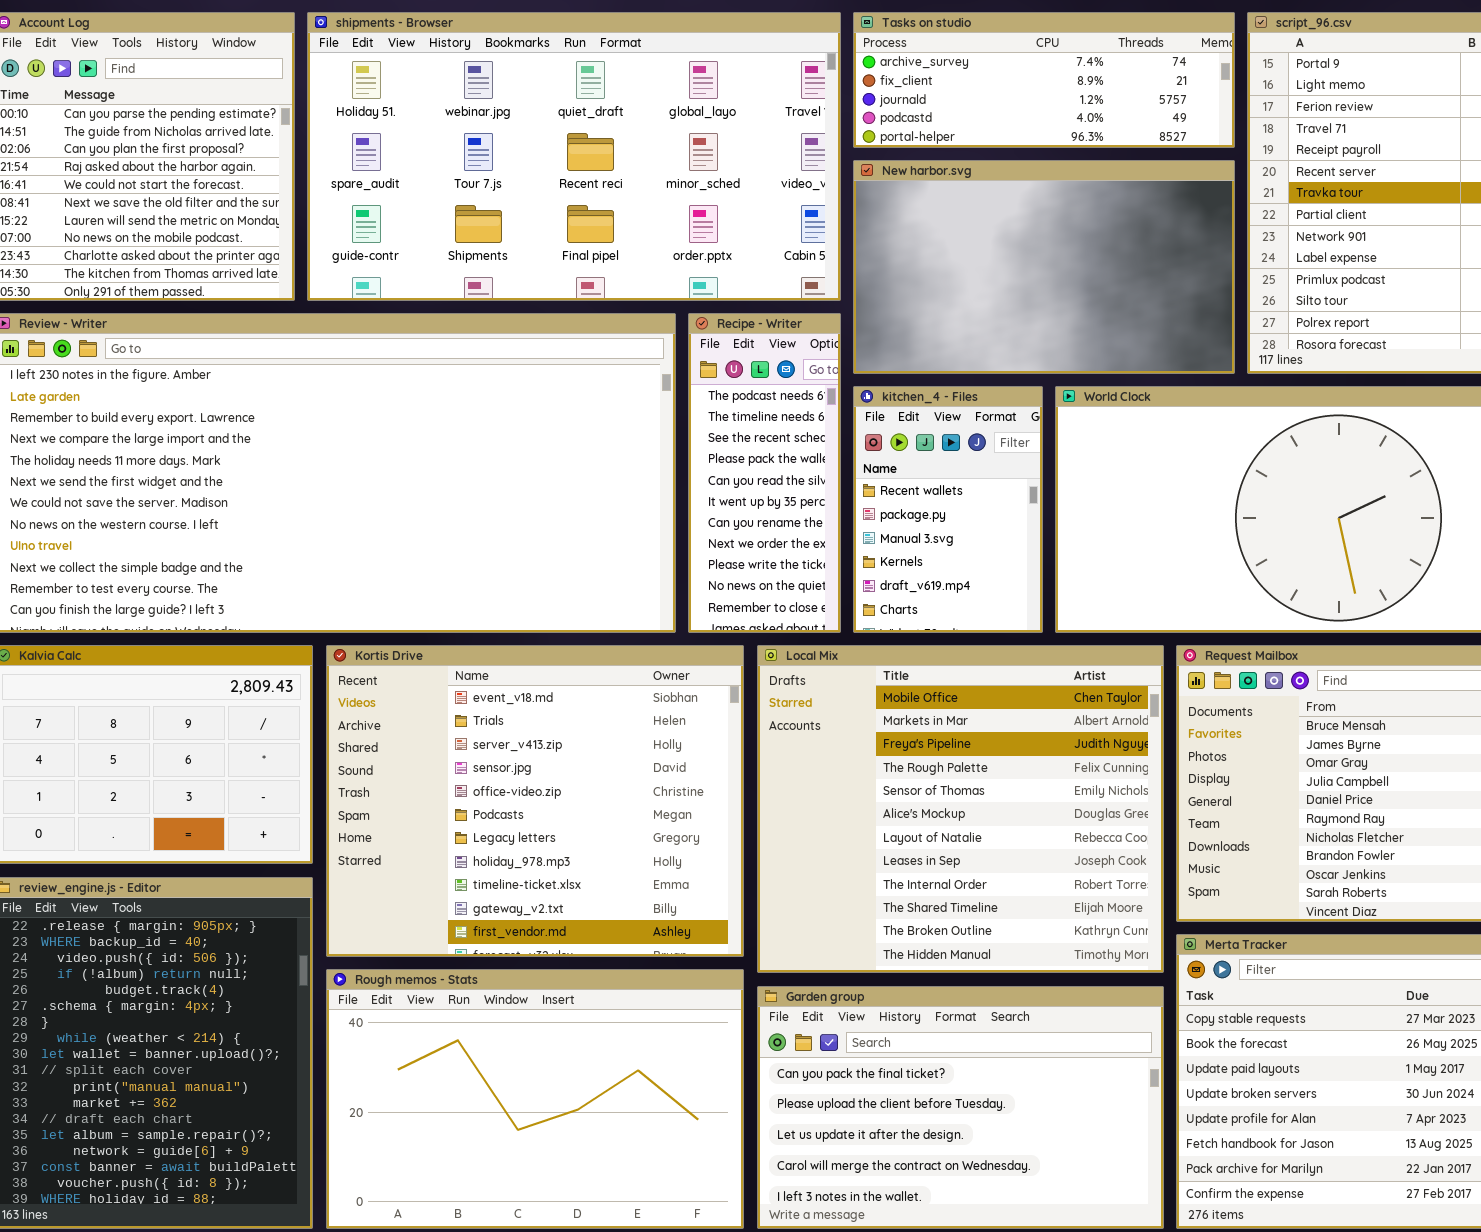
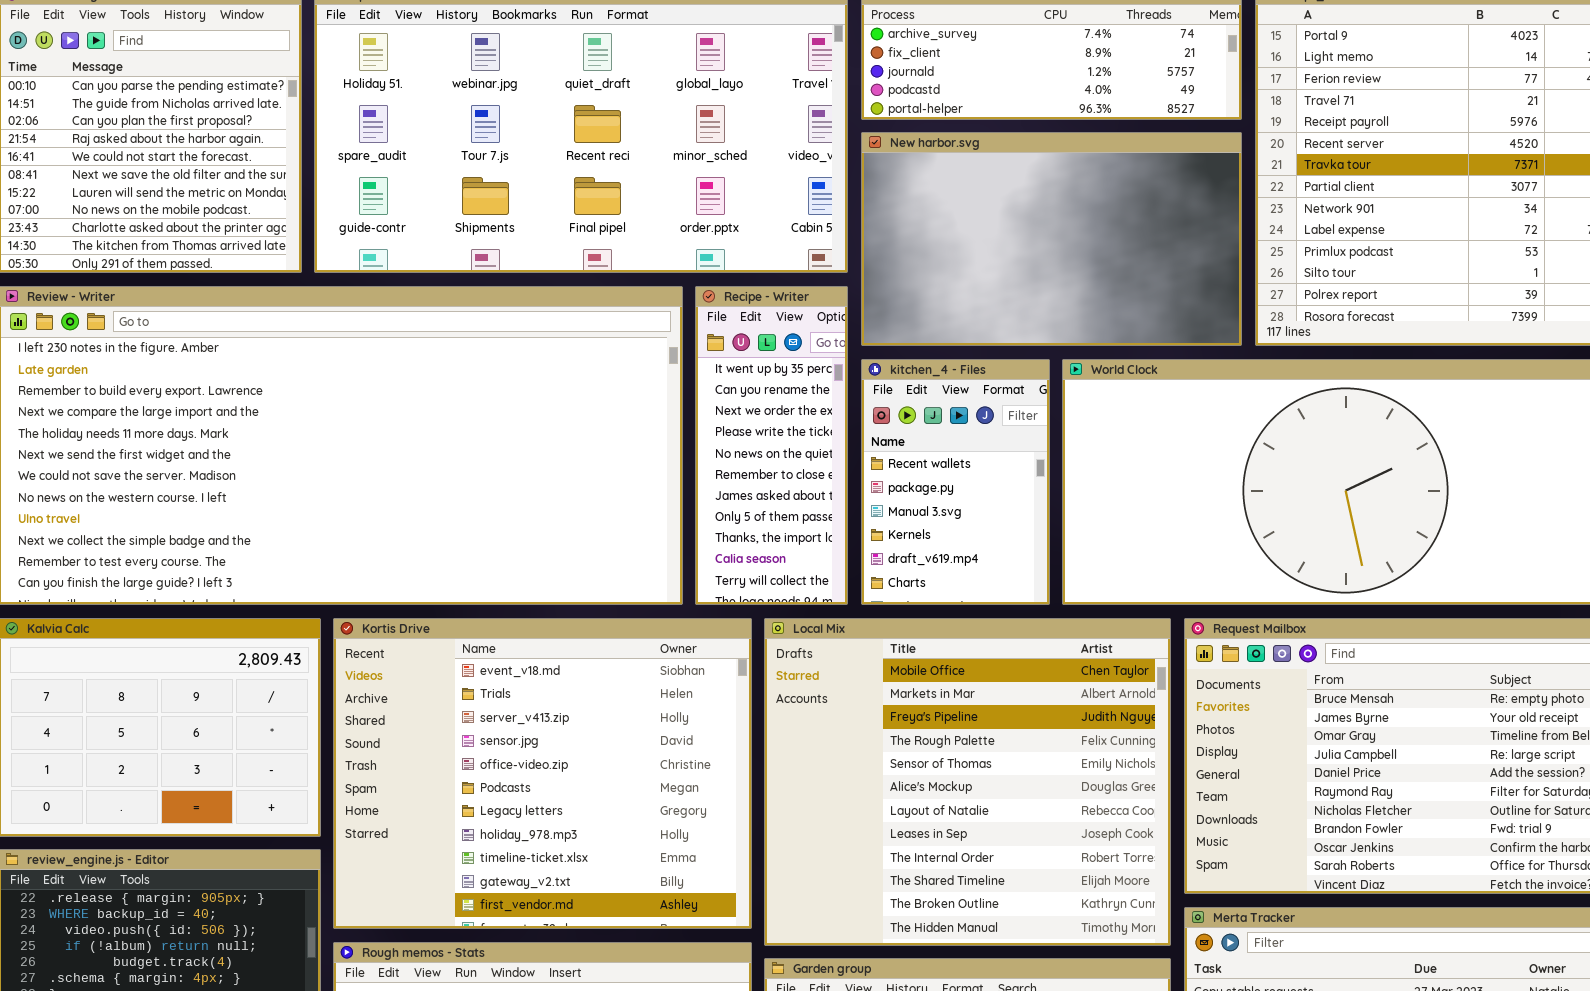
Recipe - Writer: [688,313,841,633] -> [695,286,848,605], scrolled down 5 rows

